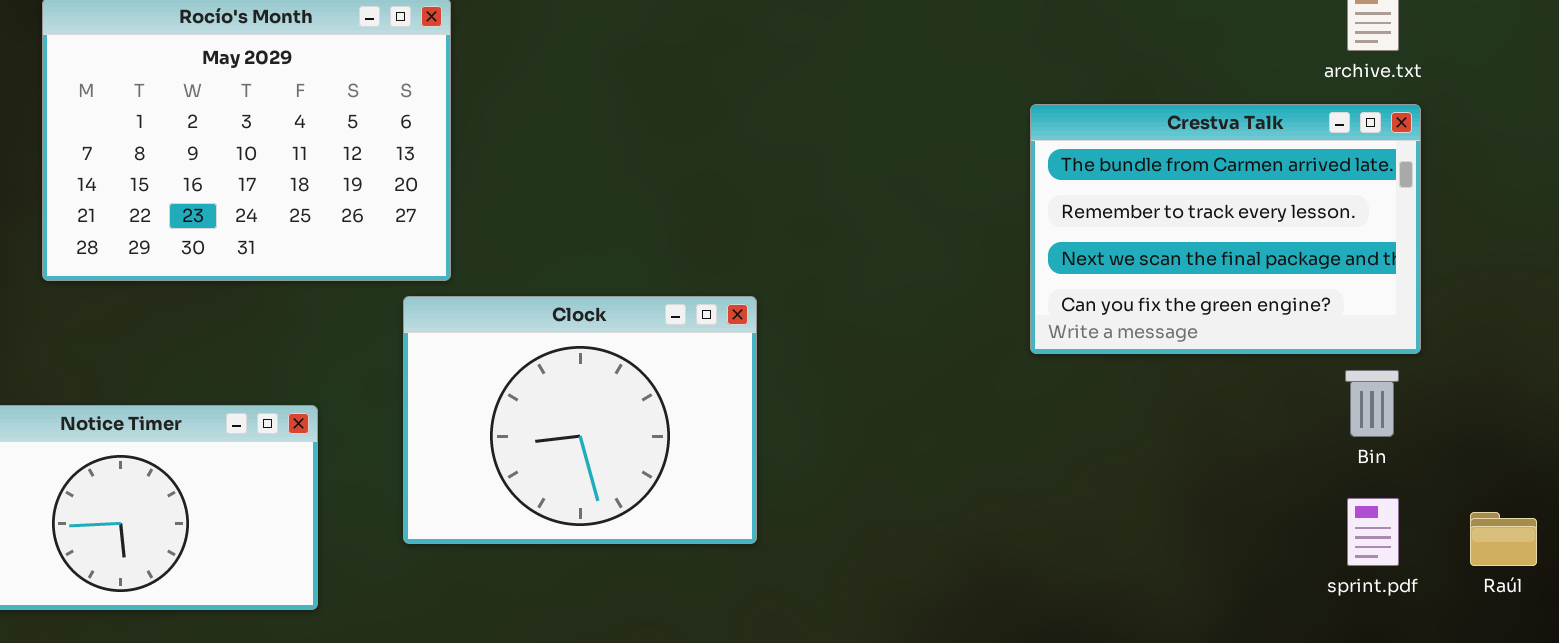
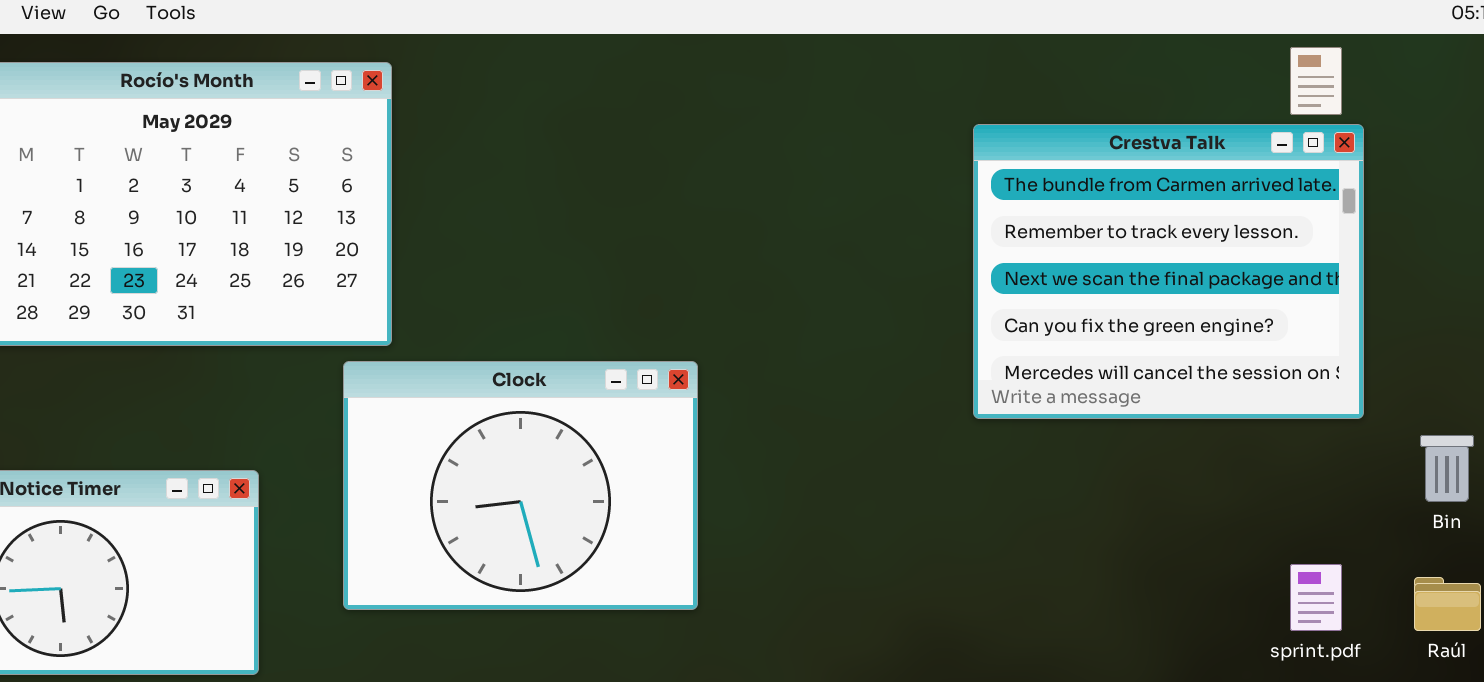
Crestva Talk: [1030,104,1421,354] -> [973,124,1364,419], resized
Bin: [1345,370,1399,437] -> [1420,435,1474,502], moved

